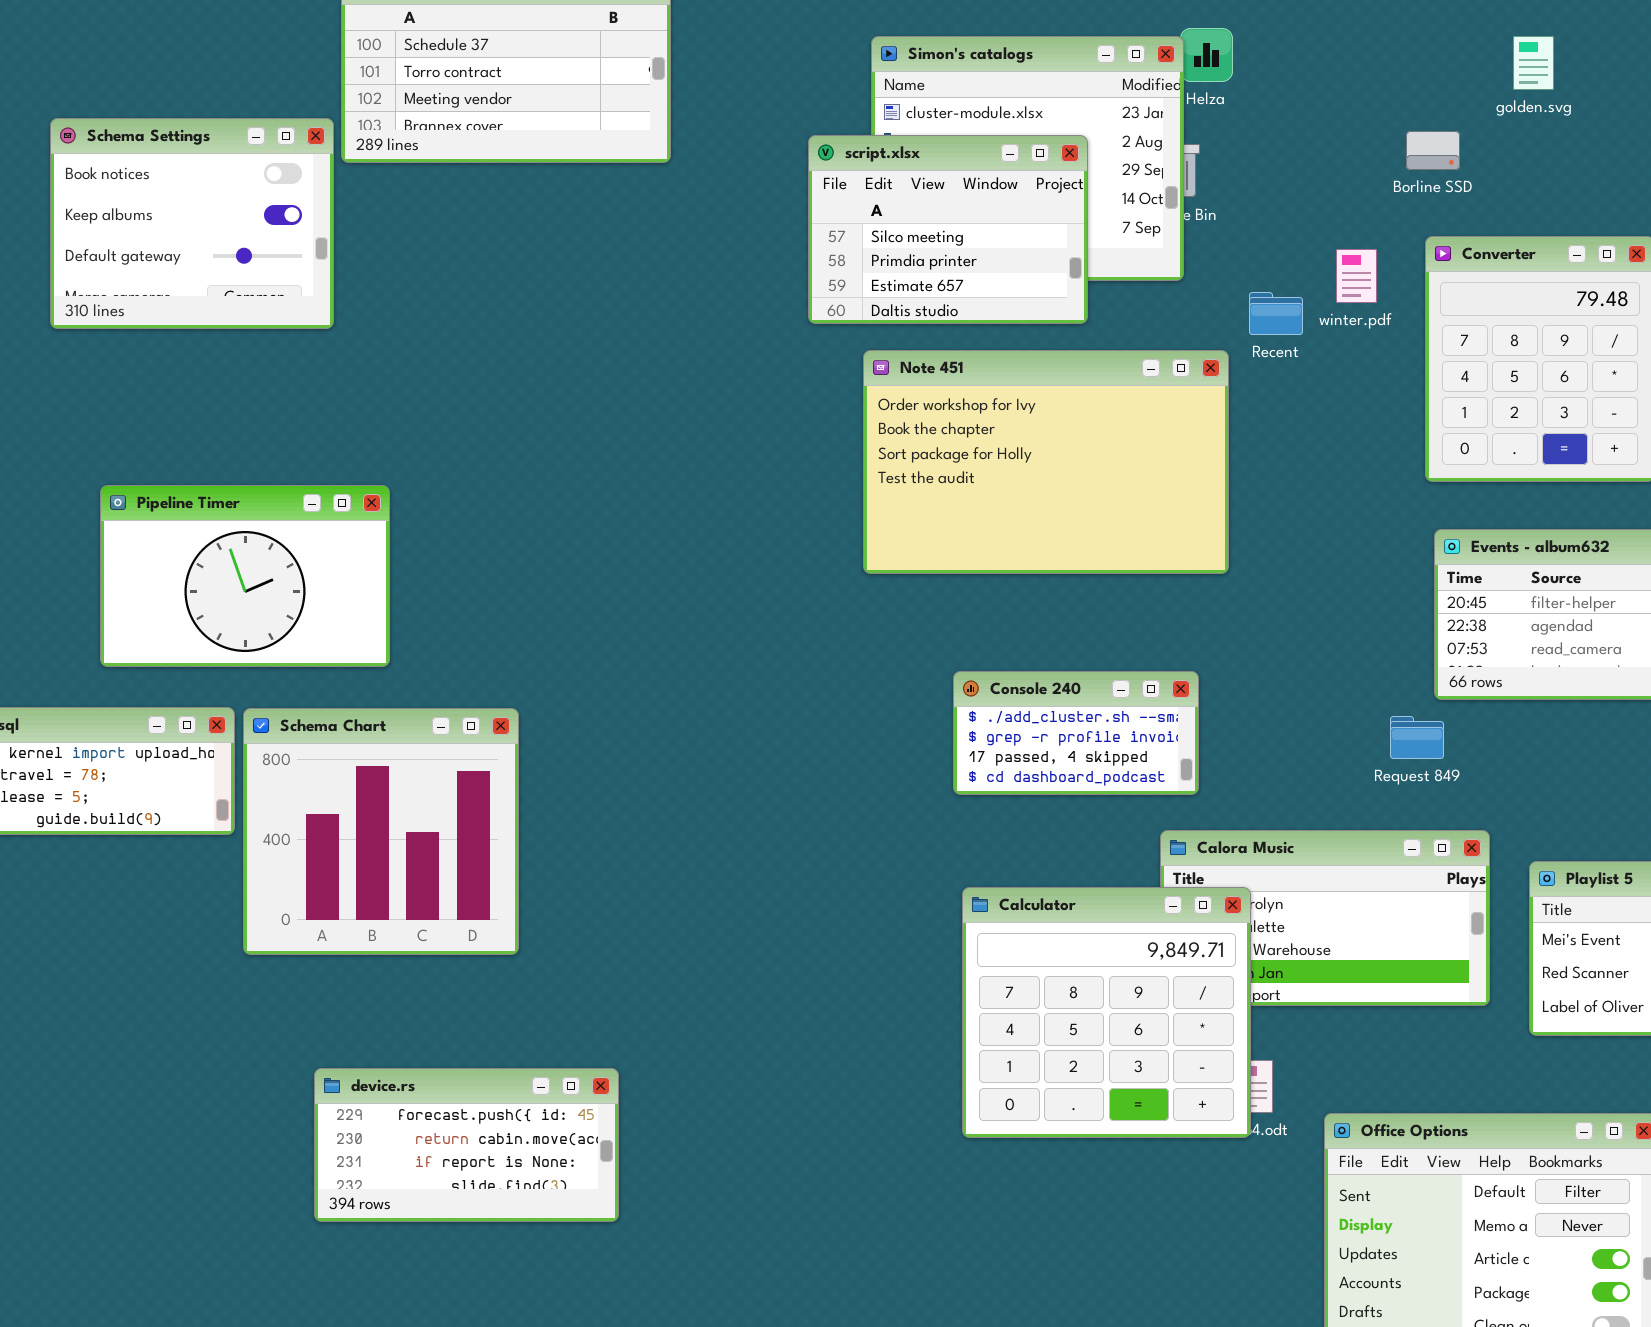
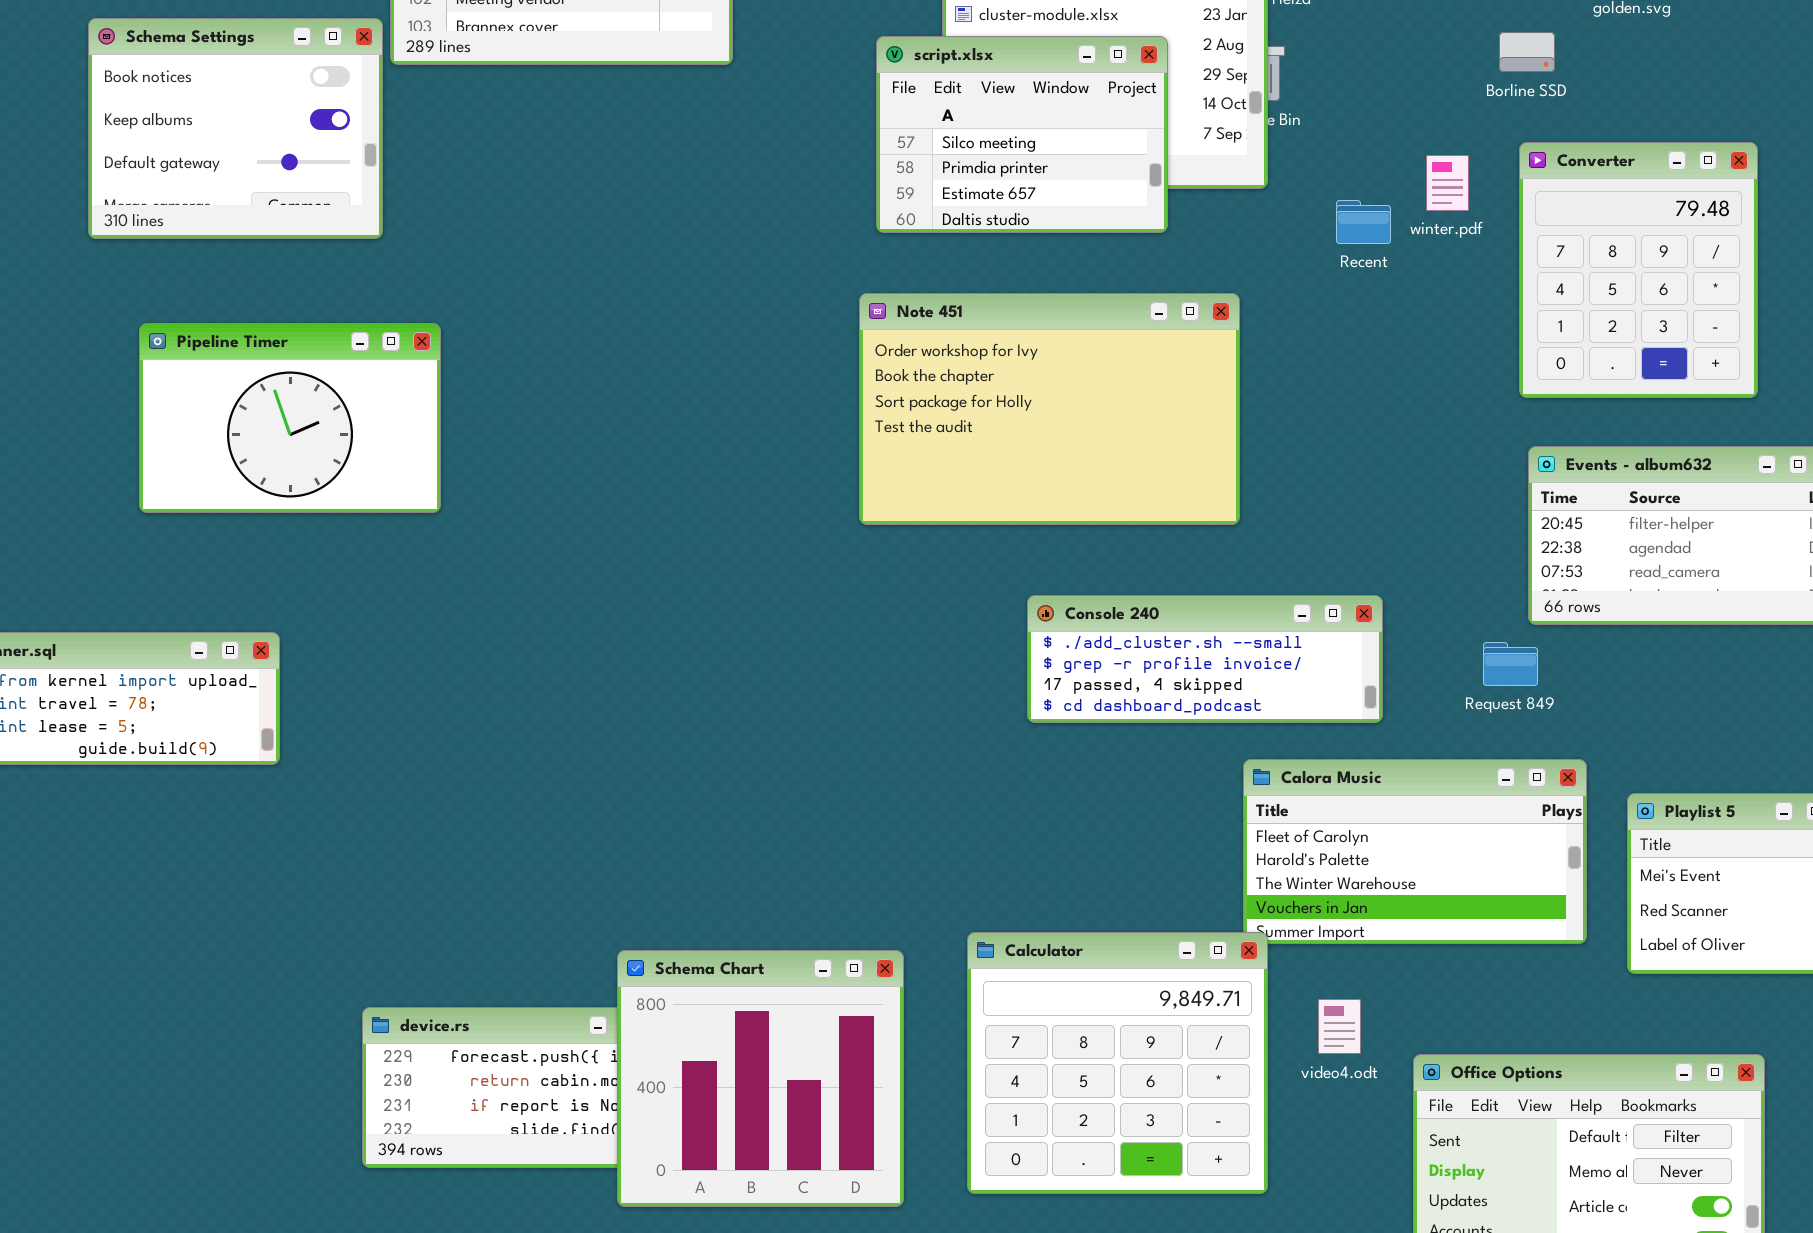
Note 451: [863,350,1229,574] -> [859,293,1240,525], moved
Pipeline Timer: [100,485,390,667] -> [139,323,441,513], moved
Console 240: [953,671,1199,795] -> [1027,595,1383,723], resized
Schema Chart: [243,708,519,955] -> [617,950,904,1207], moved
Calculator: [962,887,1251,1138] -> [967,932,1268,1194], moved

